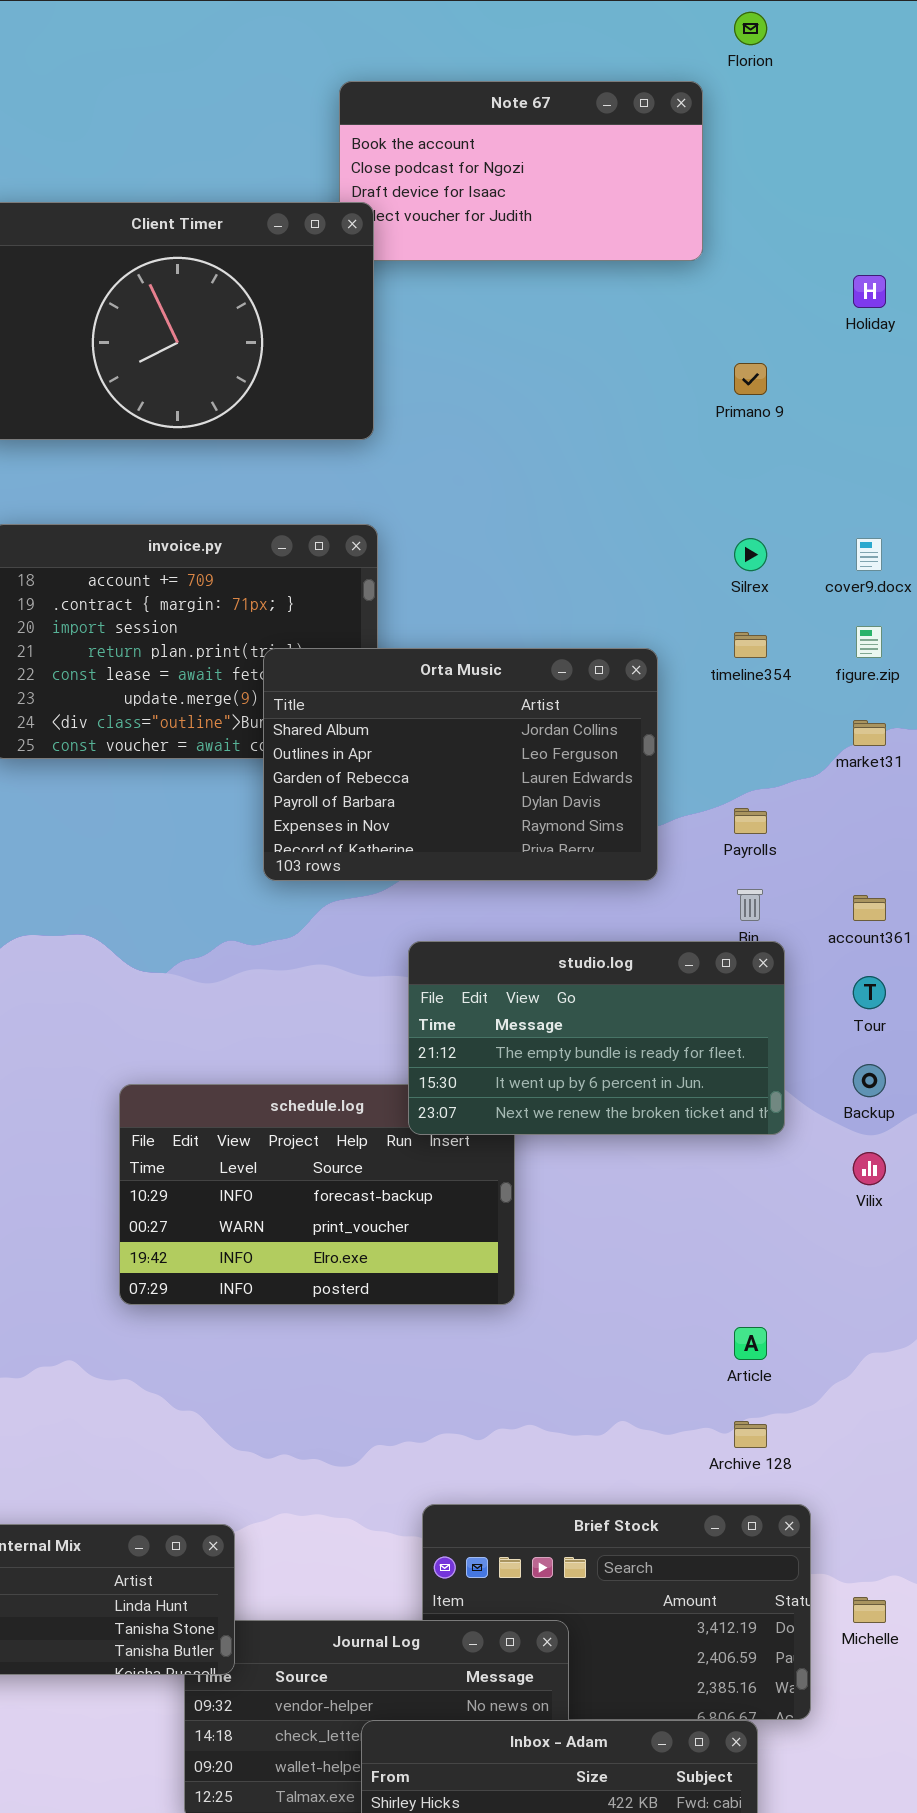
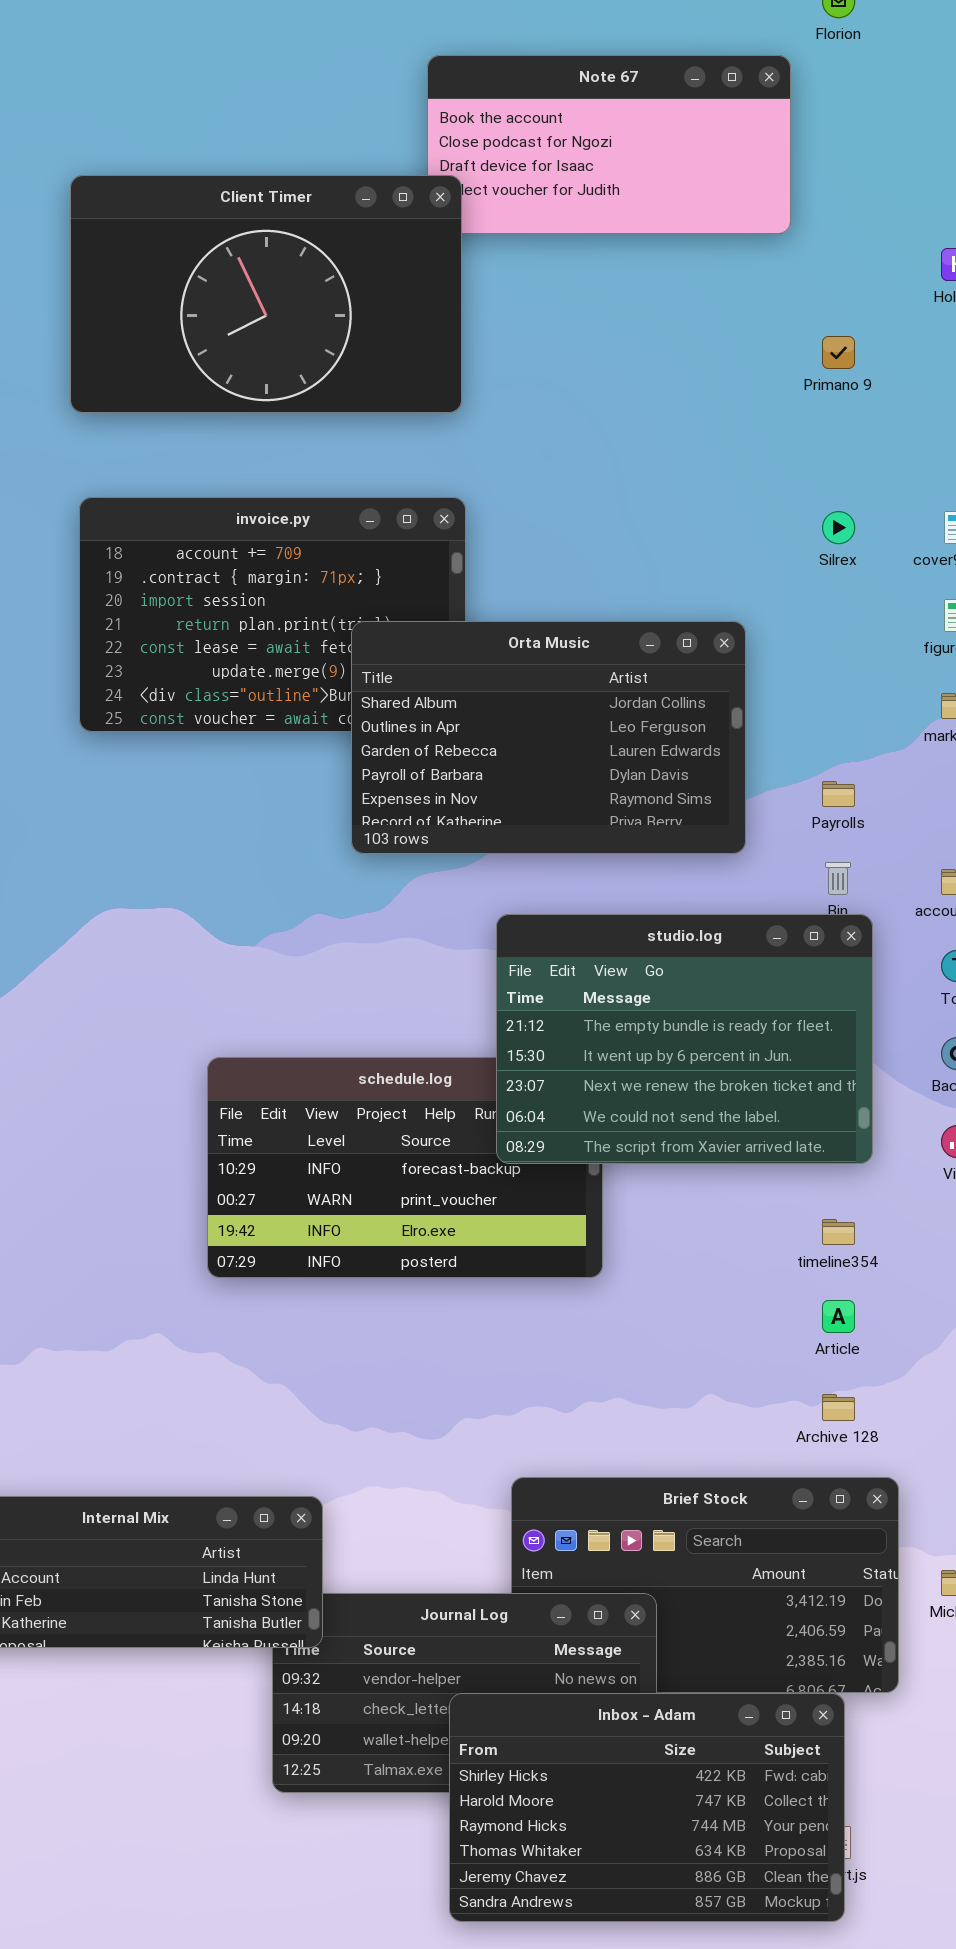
timeline354: [734,632,767,658] -> [822,1219,855,1245], moved
studio.log: [408,941,785,1135] -> [496,914,873,1164], resized

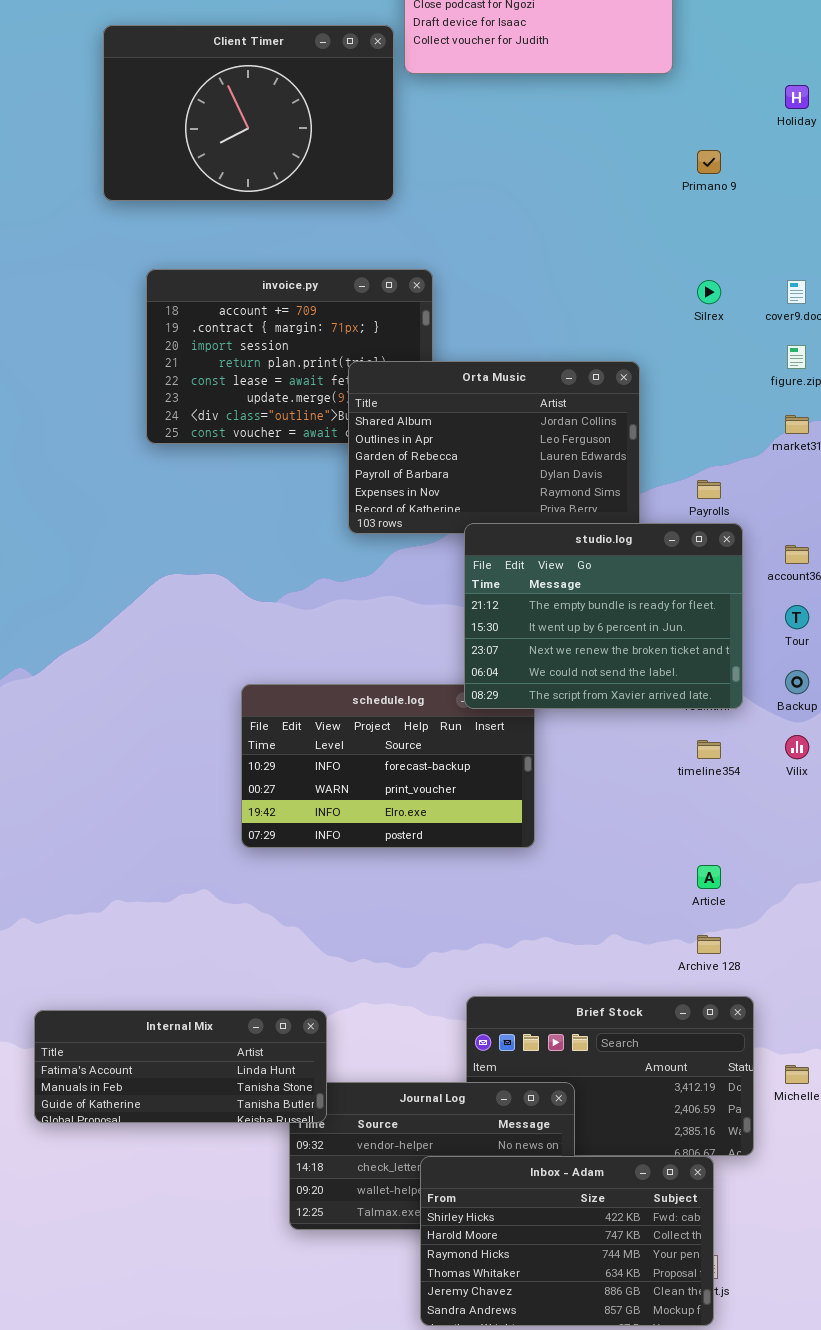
Client Timer: [70,175,462,413] -> [103,25,394,201], moved
studio.log: [496,914,873,1164] -> [464,523,743,709], moved
timeline354: [822,1219,855,1245] -> [697,740,721,759], moved

